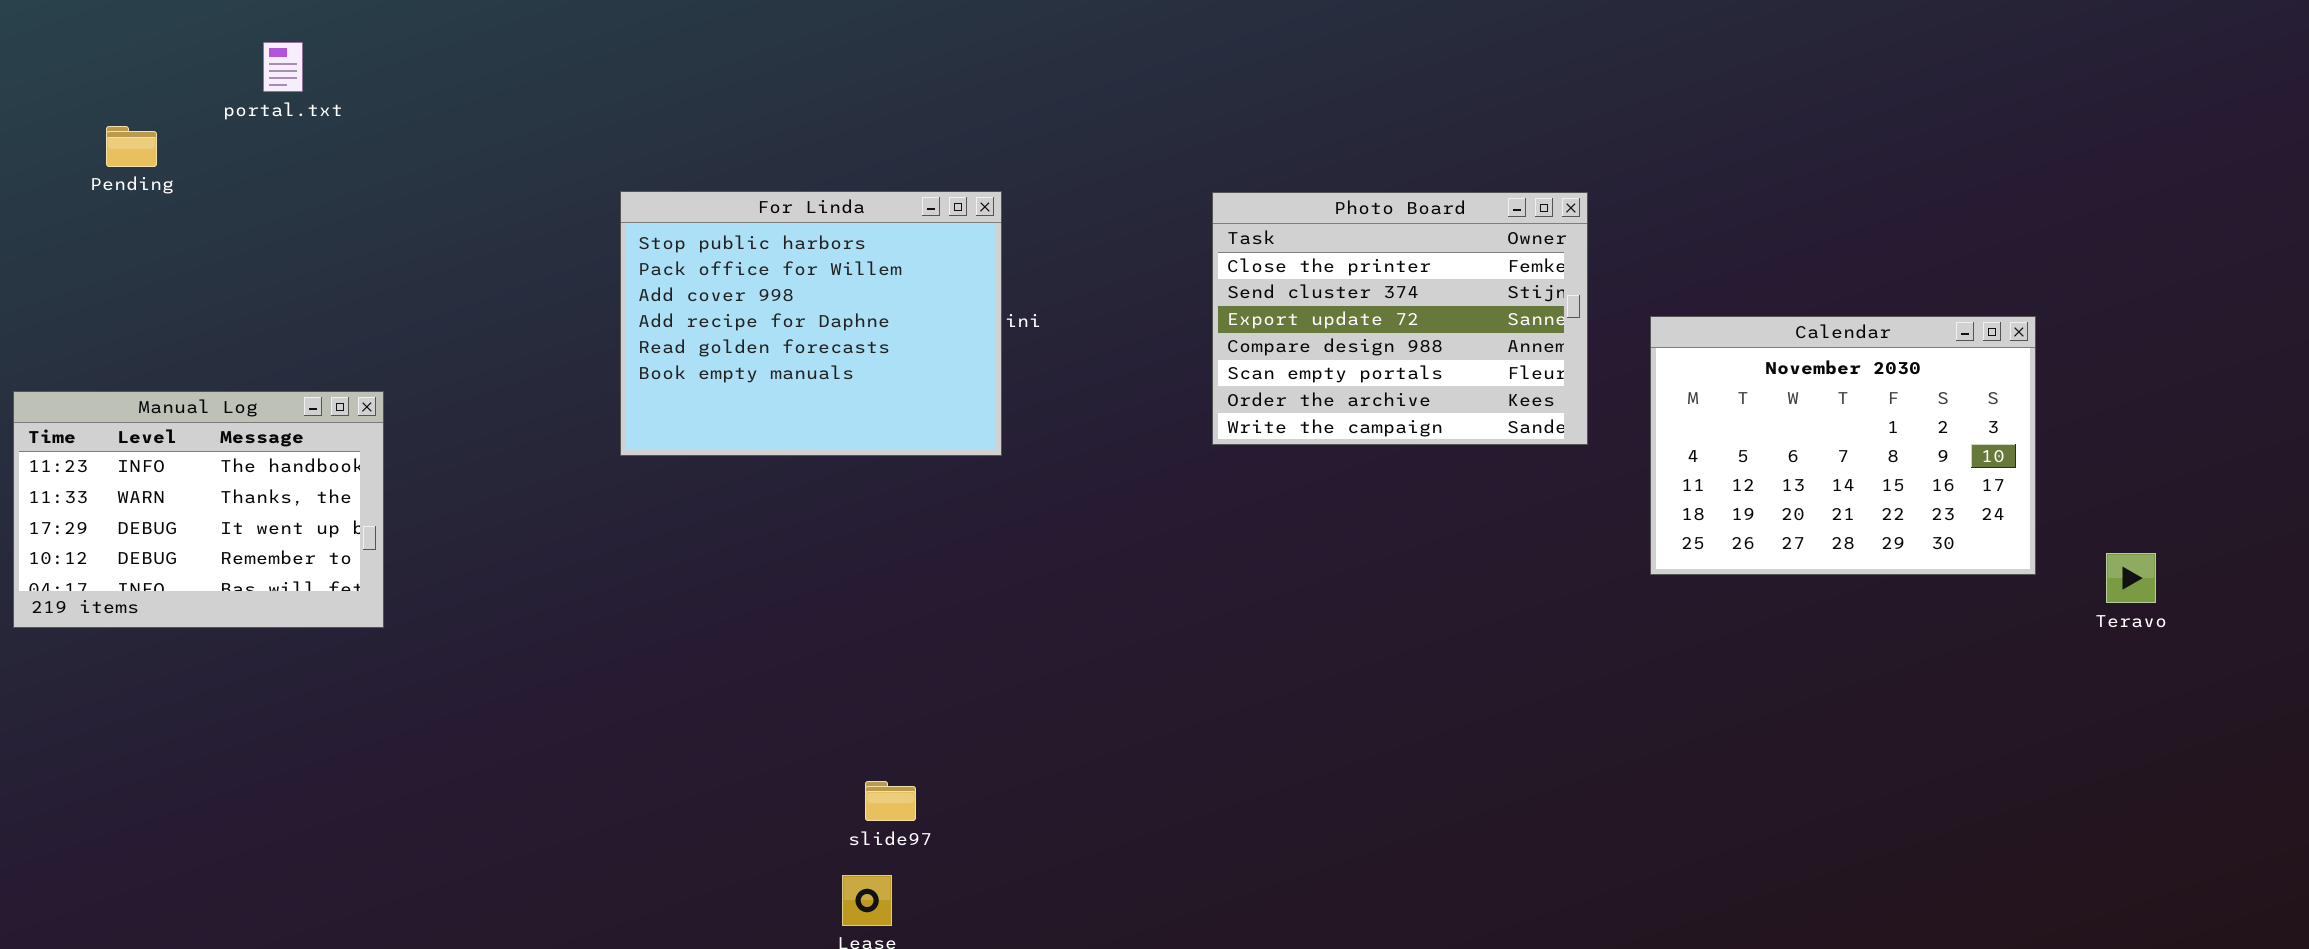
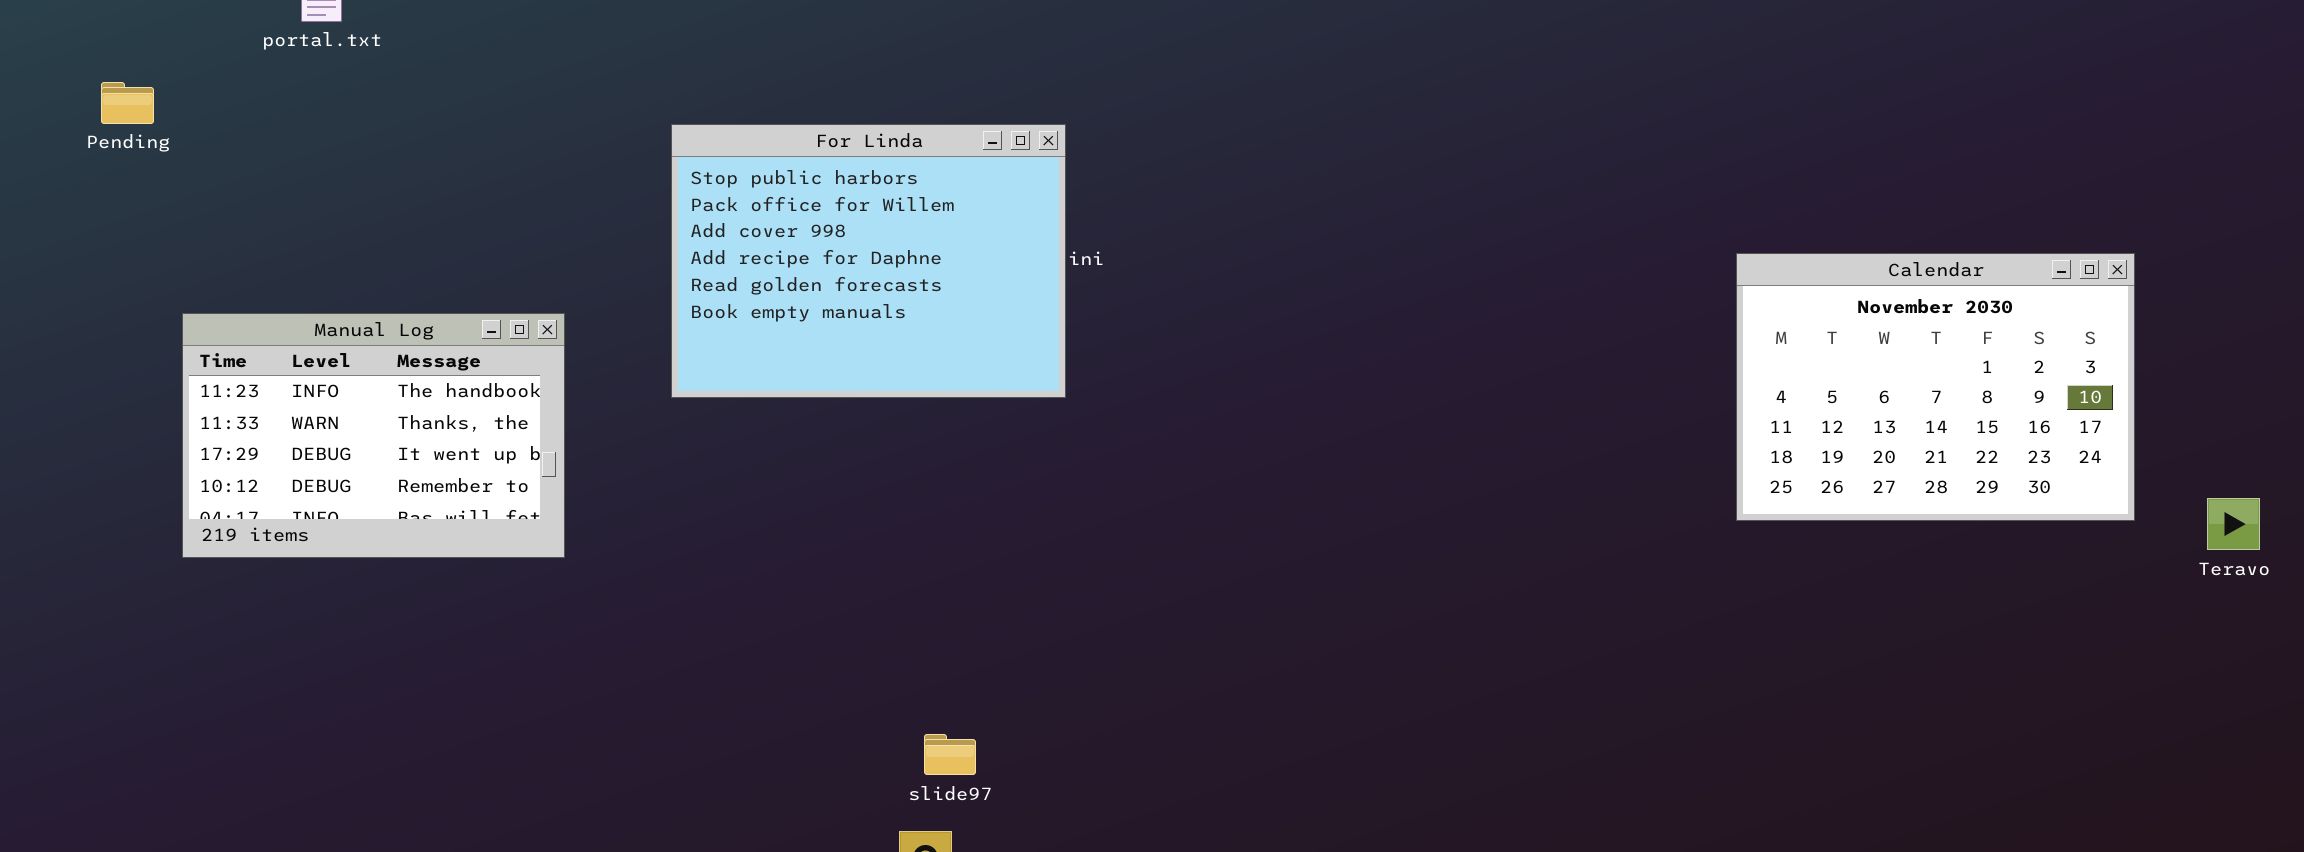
Pending: [106,126,157,167] -> [101,82,154,124], moved
Photo Board: [1212,192,1588,445] -> none, closed
Manual Log: [13,391,384,628] -> [182,313,565,558], moved

